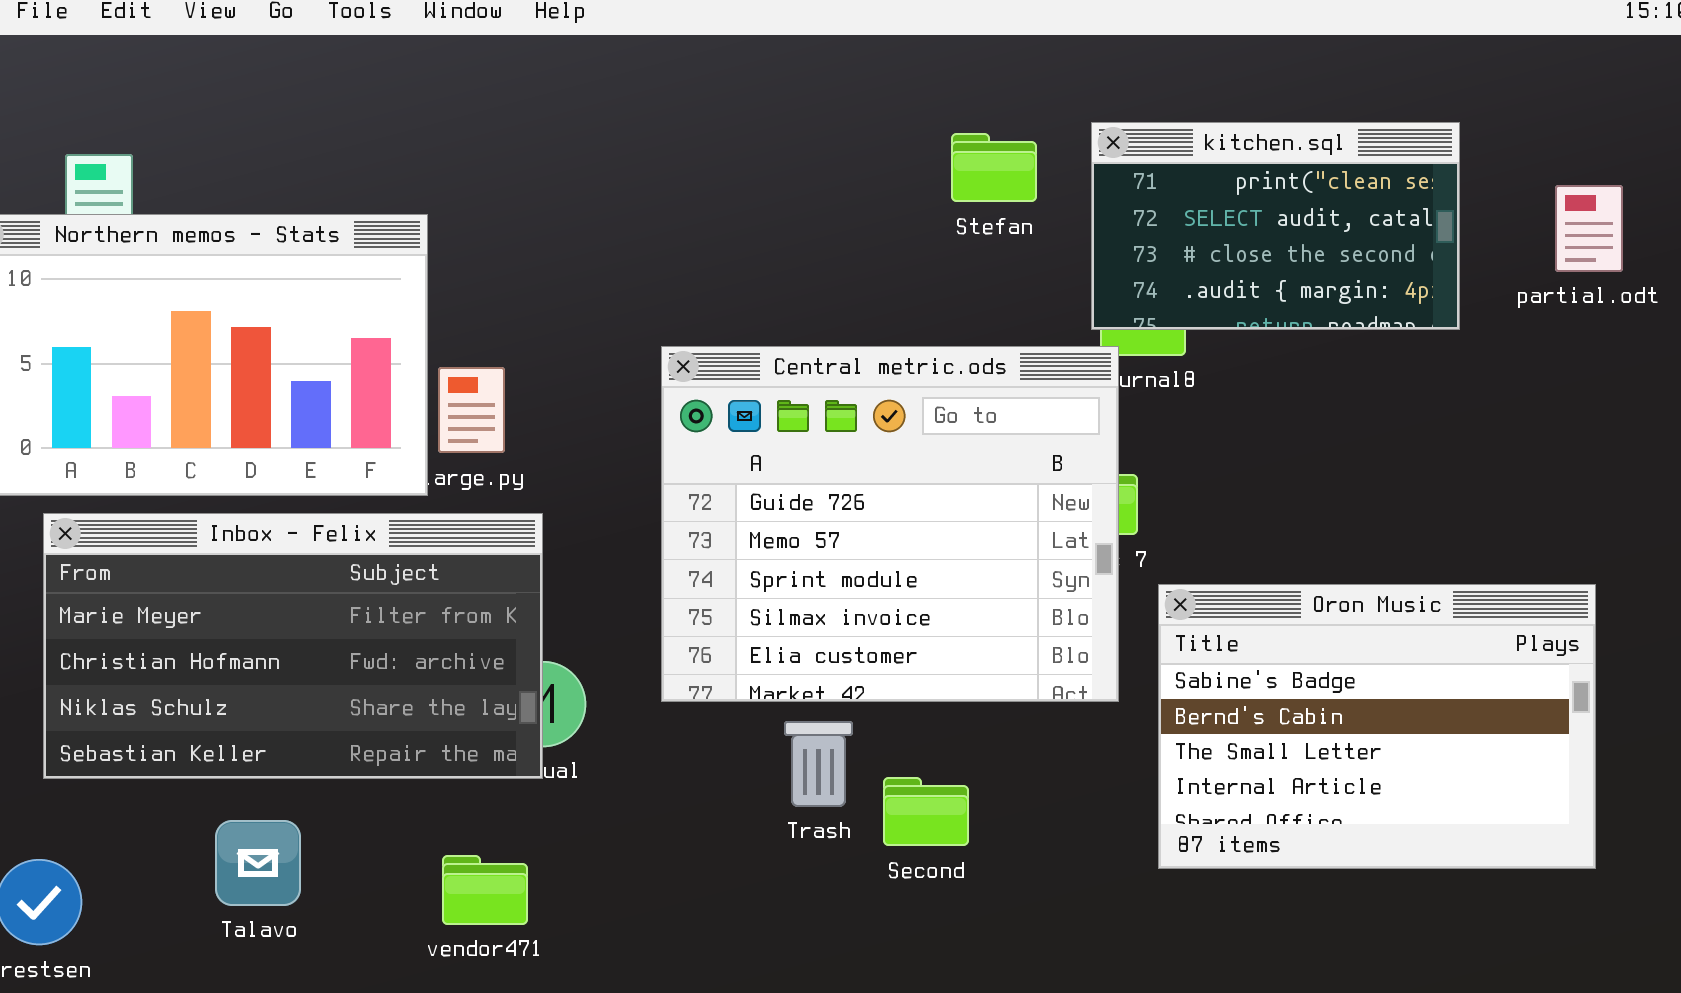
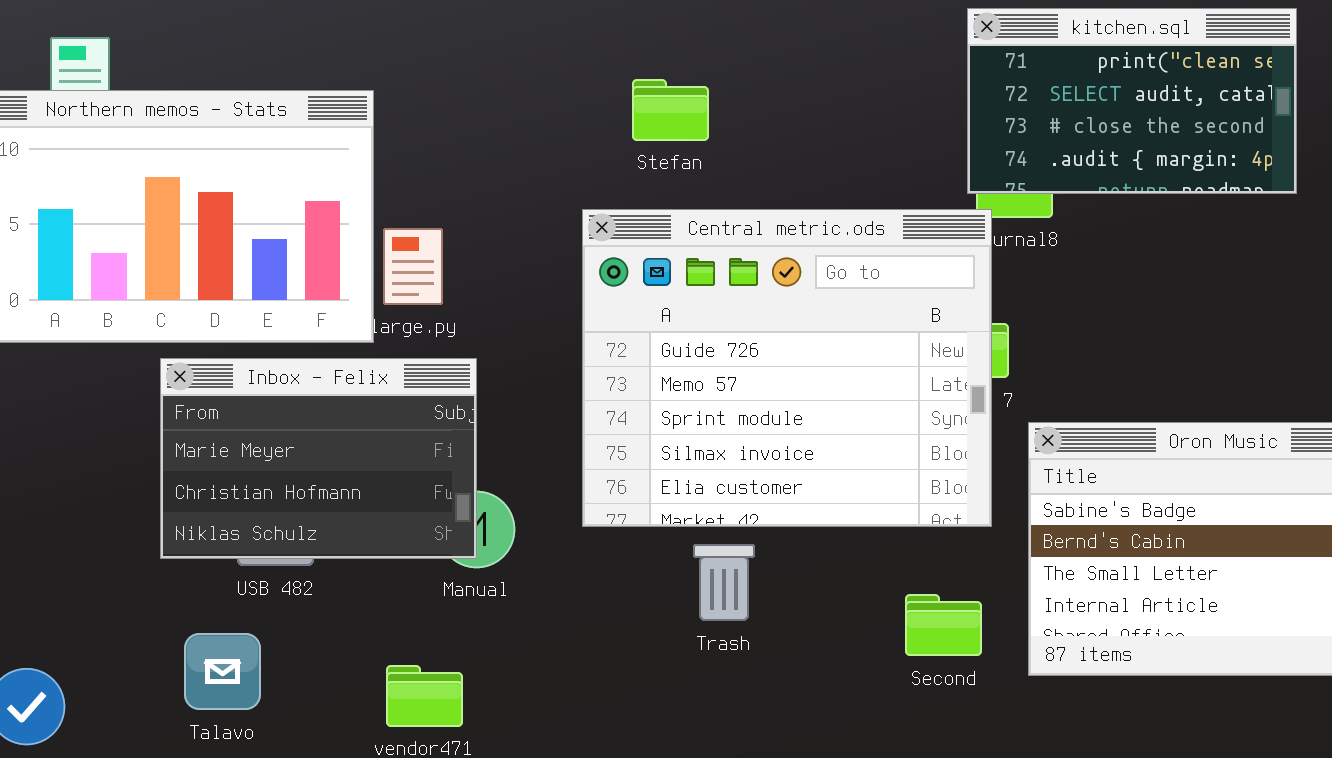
Stefan: [951,133,1037,202] -> [632,79,709,141], moved
Inbox - Felix: [43,513,543,779] -> [160,358,477,559], resized
Second: [883,777,969,846] -> [905,594,982,656], moved

